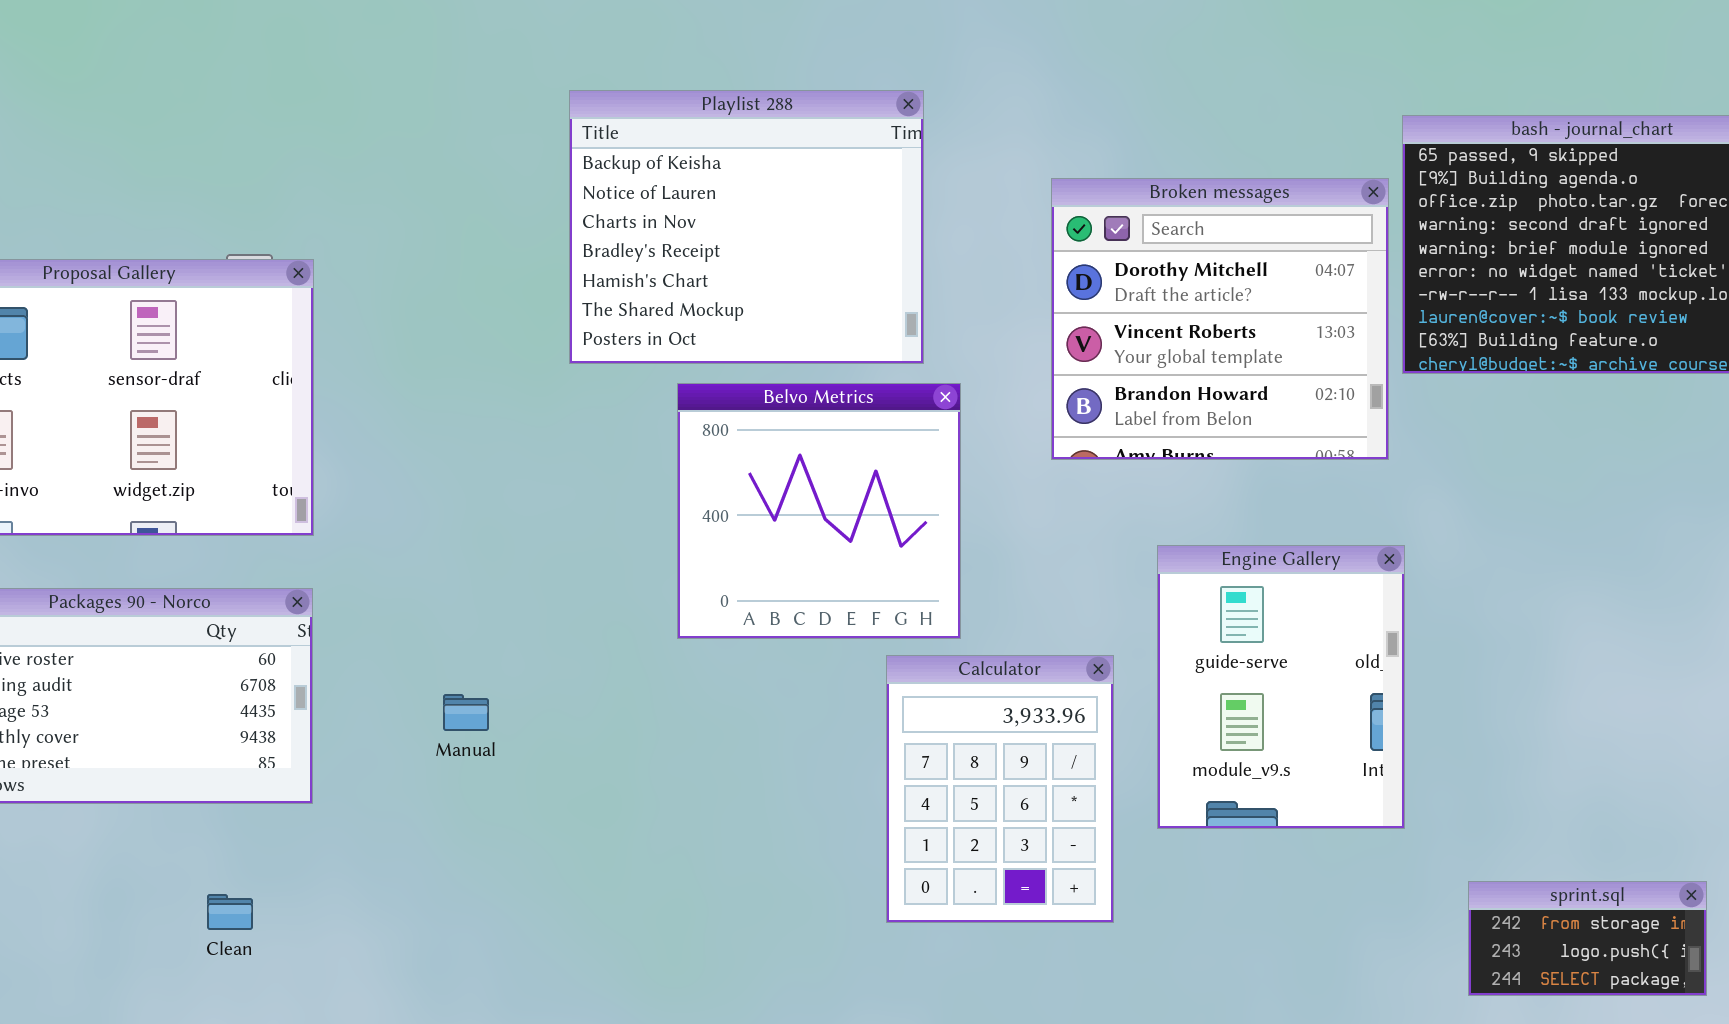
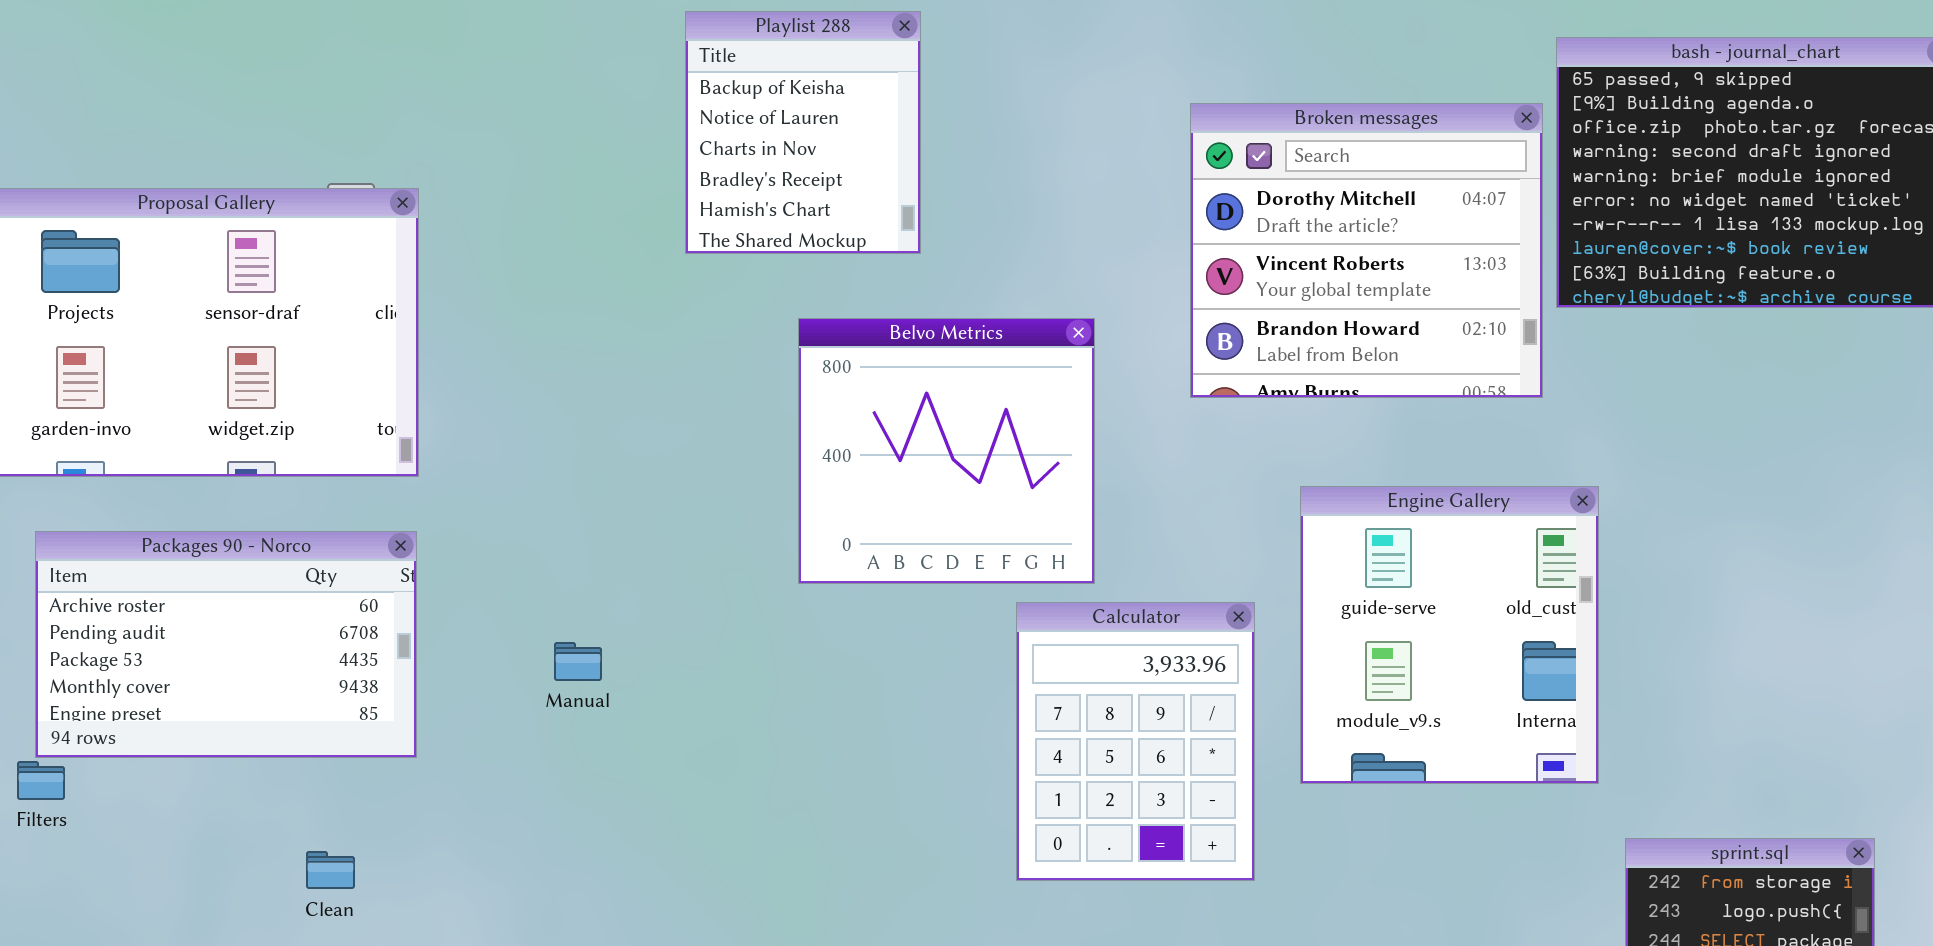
Playlist 288: [569,90,924,364] -> [685,11,921,254], resized
Engine Gallery: [1157,545,1405,829] -> [1300,486,1599,784], resized

